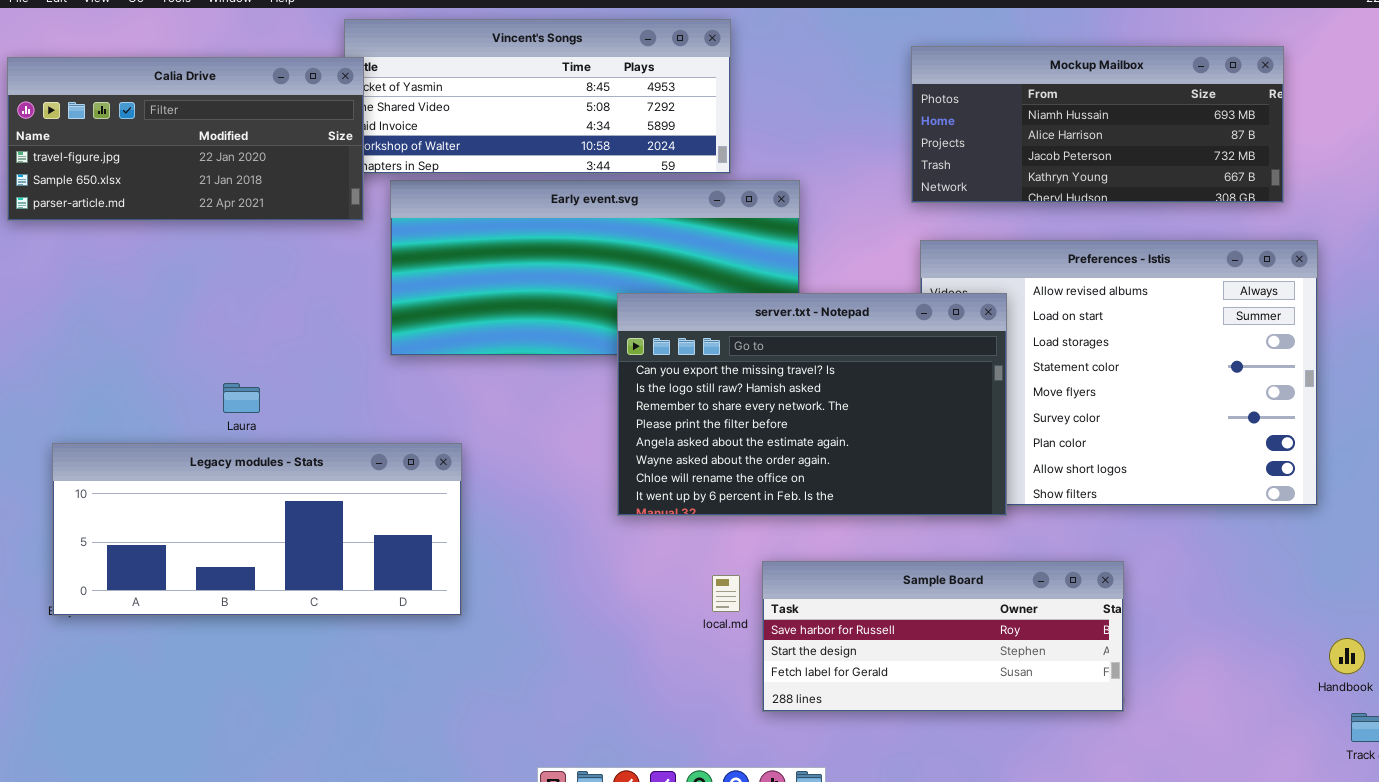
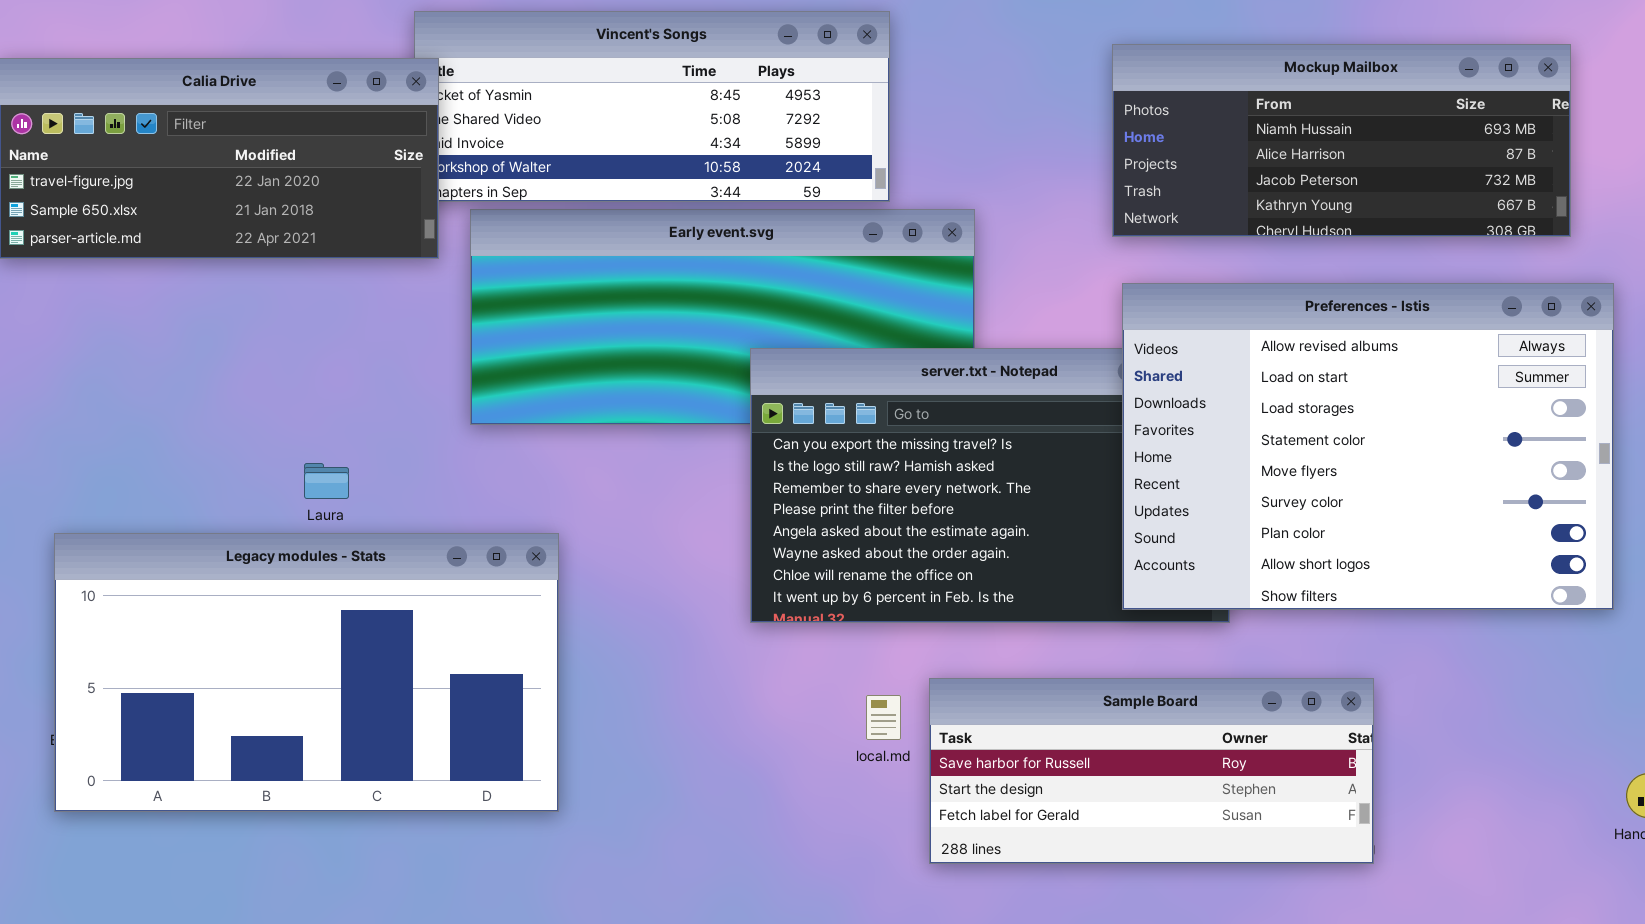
Preferences - Istis: [920,240,1318,506] -> [1122,283,1614,610], raised
Laura: [223,383,260,413] -> [304,463,349,499], moved
Legacy modules - Stats: [52,443,462,616] -> [54,533,559,812], resized

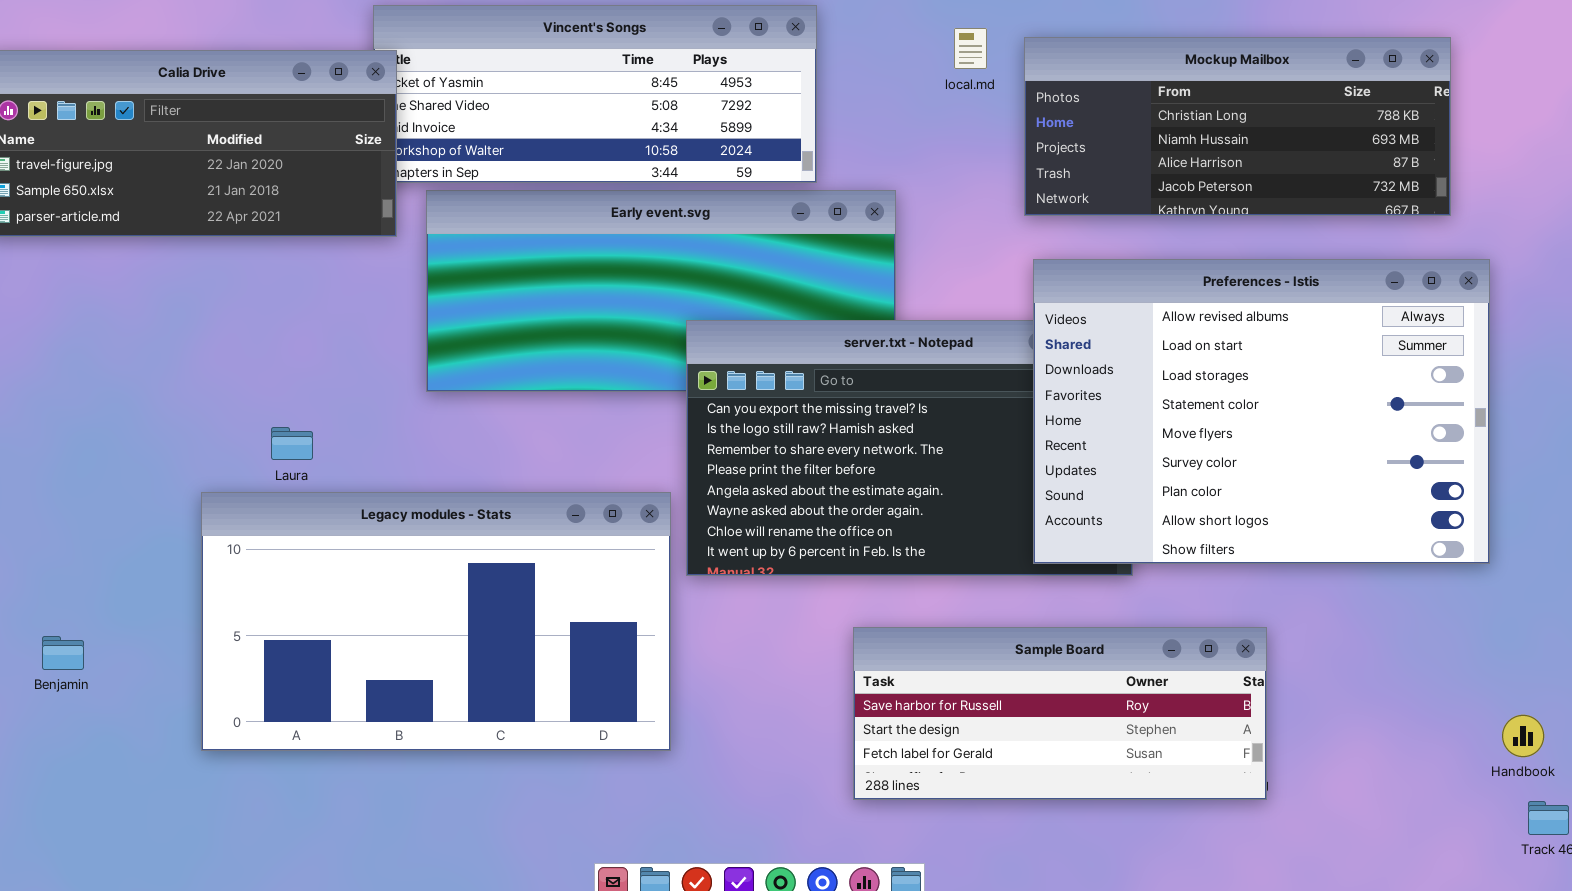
Mockup Mailbox: [1112,44,1571,237] -> [1024,37,1451,216], scrolled up 1 row
Legacy modules - Stats: [54,533,559,812] -> [201,492,671,751], moved
local.md: [866,695,901,740] -> [954,28,987,69], moved

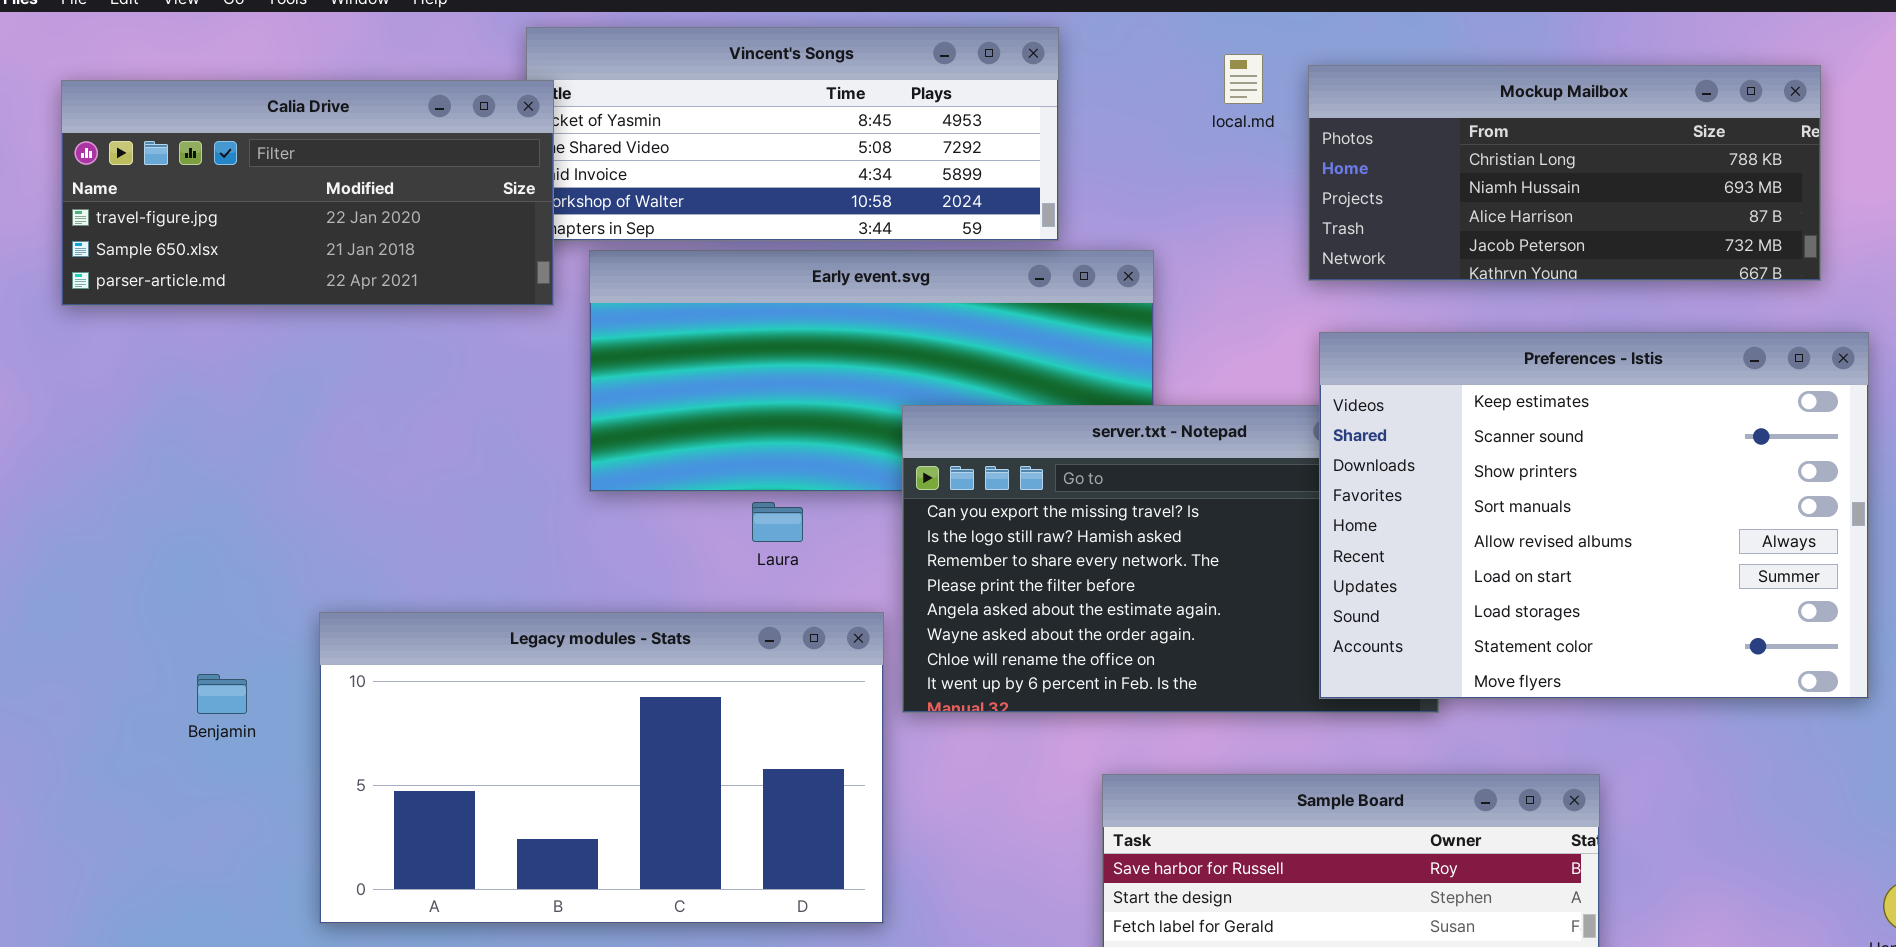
Preferences - Istis: [1033,259,1490,564] -> [1319,332,1869,699], scrolled up 4 rows
Laura: [271,427,313,460] -> [752,502,803,542], moved
Benjamin: [42,636,84,670] -> [197,674,247,714], moved

